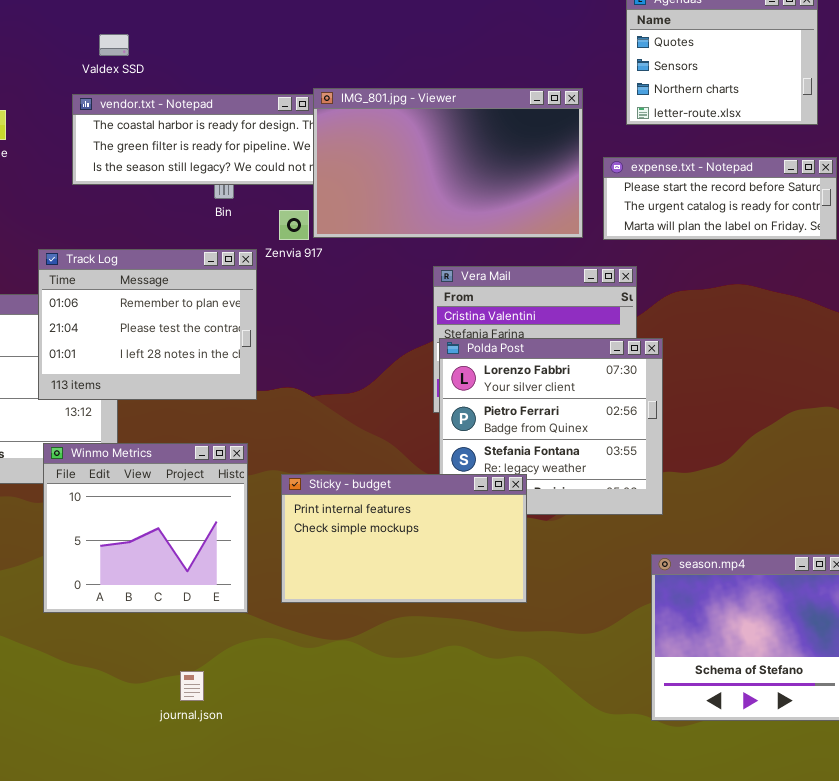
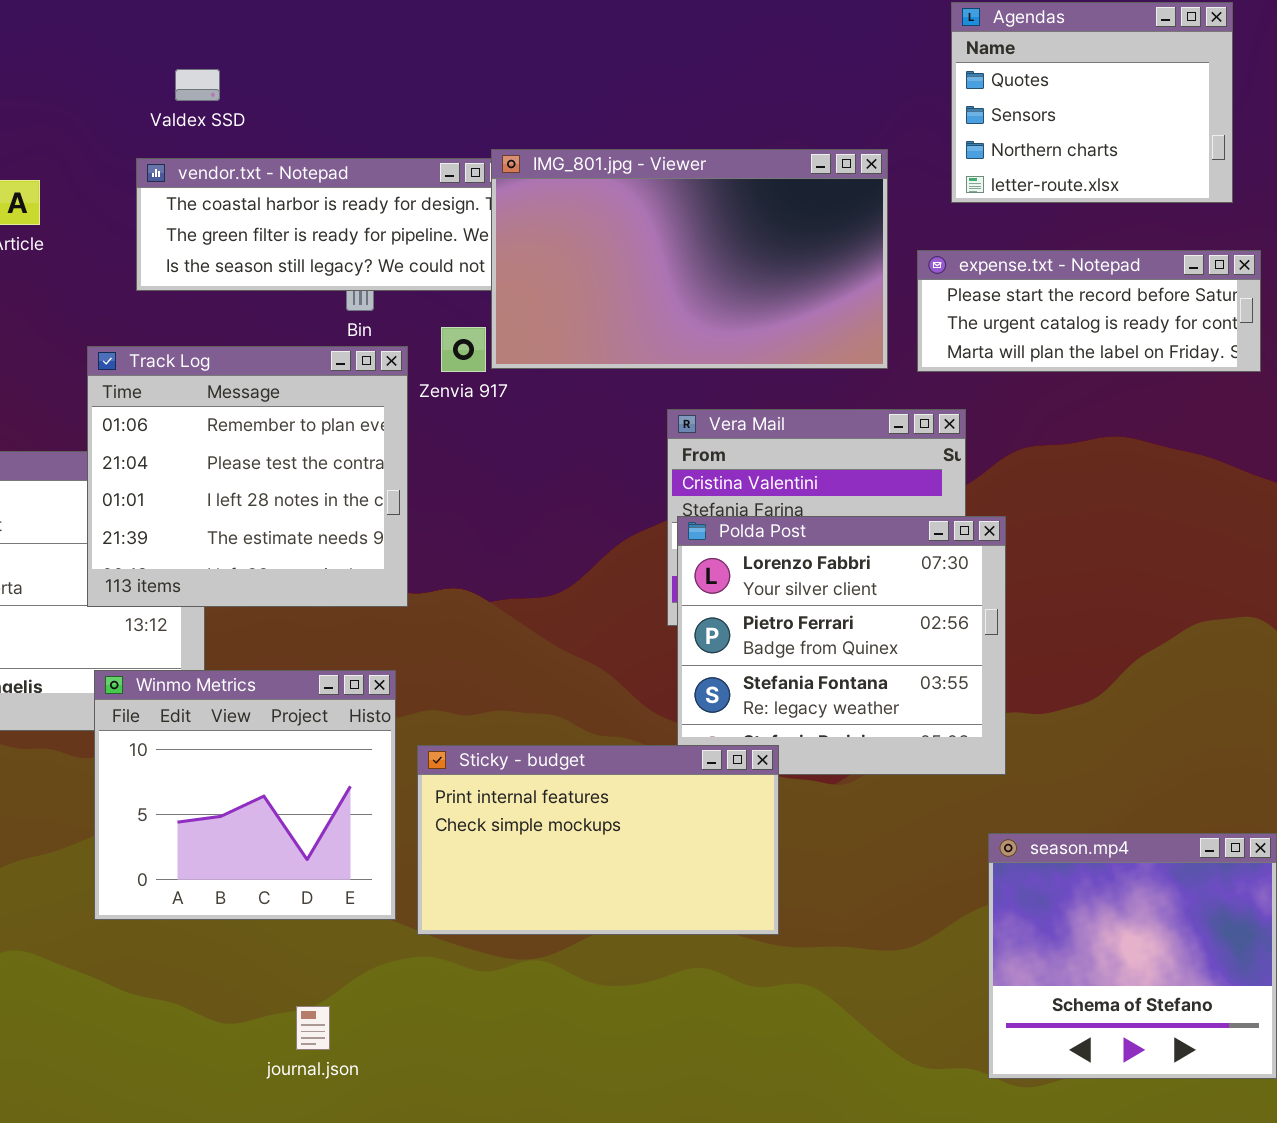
Track Log: [38,249,257,400] -> [87,346,408,607], resized
Sticky - budget: [281,474,527,603] -> [417,745,779,935], moved

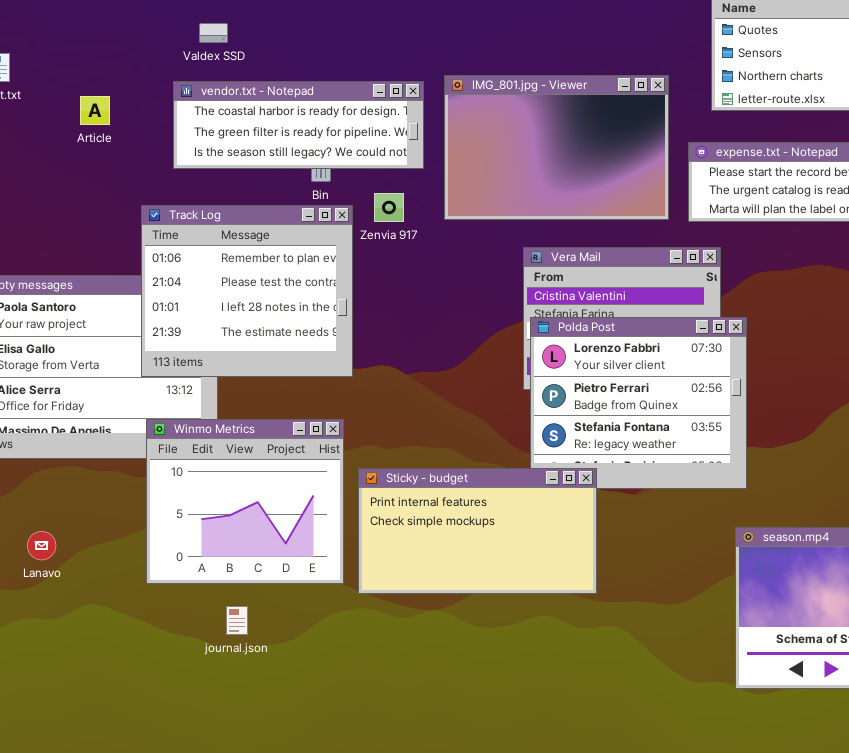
IMG_801.jpg - Viewer: [491,149,888,369] -> [444,75,669,220], resized
journal.json: [296,1006,330,1050] -> [226,606,248,635], moved

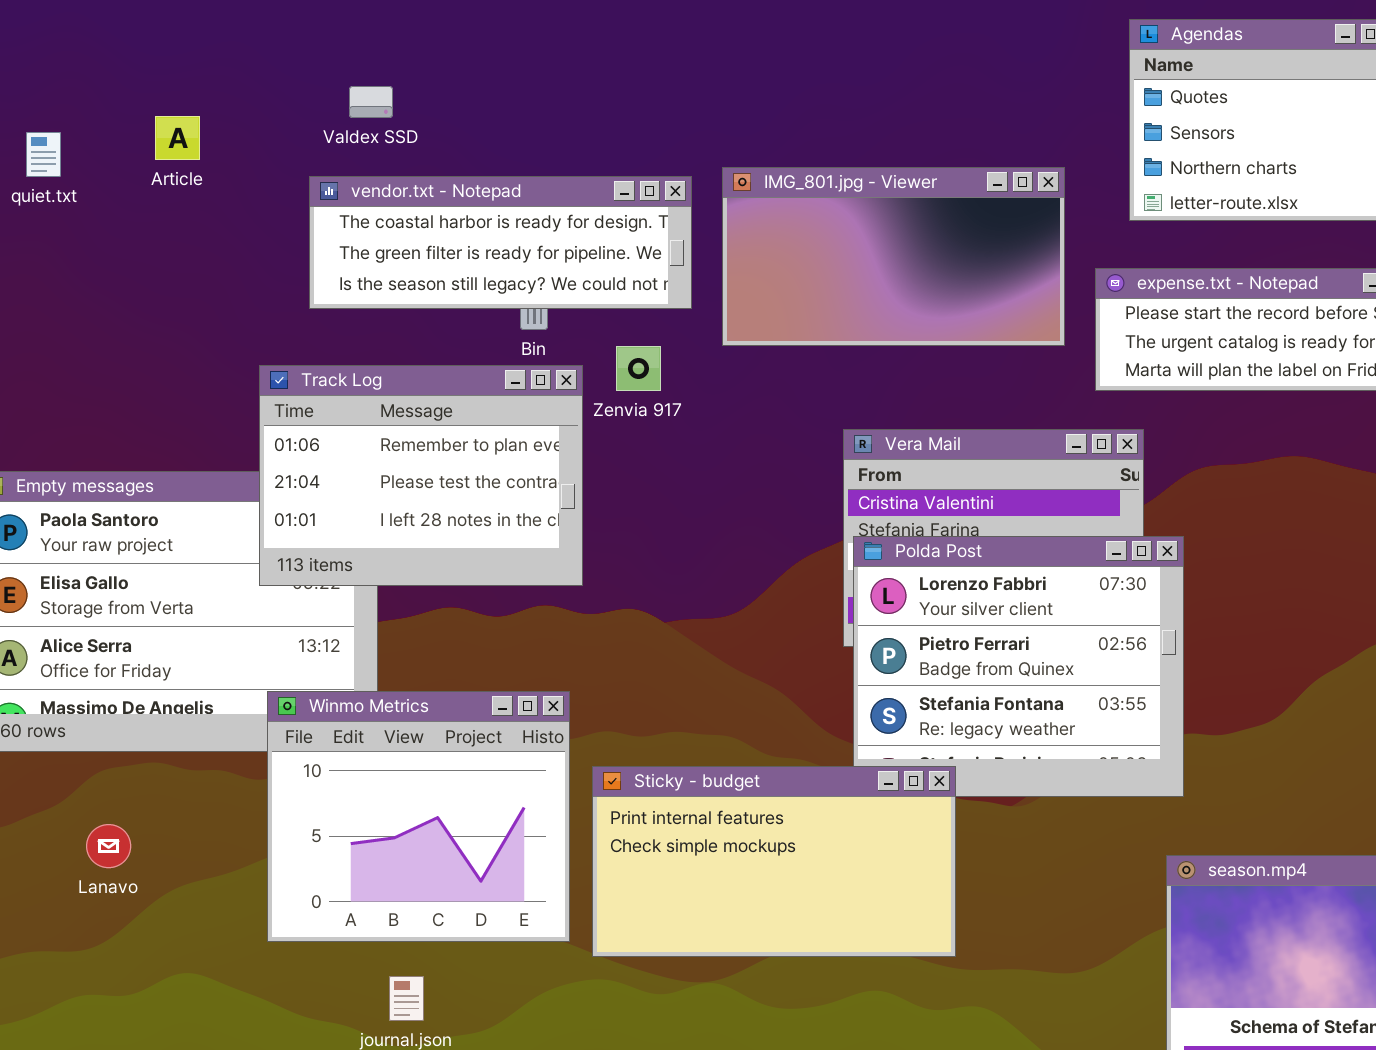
IMG_801.jpg - Viewer: [444,75,669,220] -> [722,167,1065,346], resized
Article: [80,96,110,125] -> [155,116,200,160], moved
Track Log: [141,205,353,377] -> [259,365,583,586], resized
Lanavo: [27,531,56,560] -> [86,824,131,868], moved

